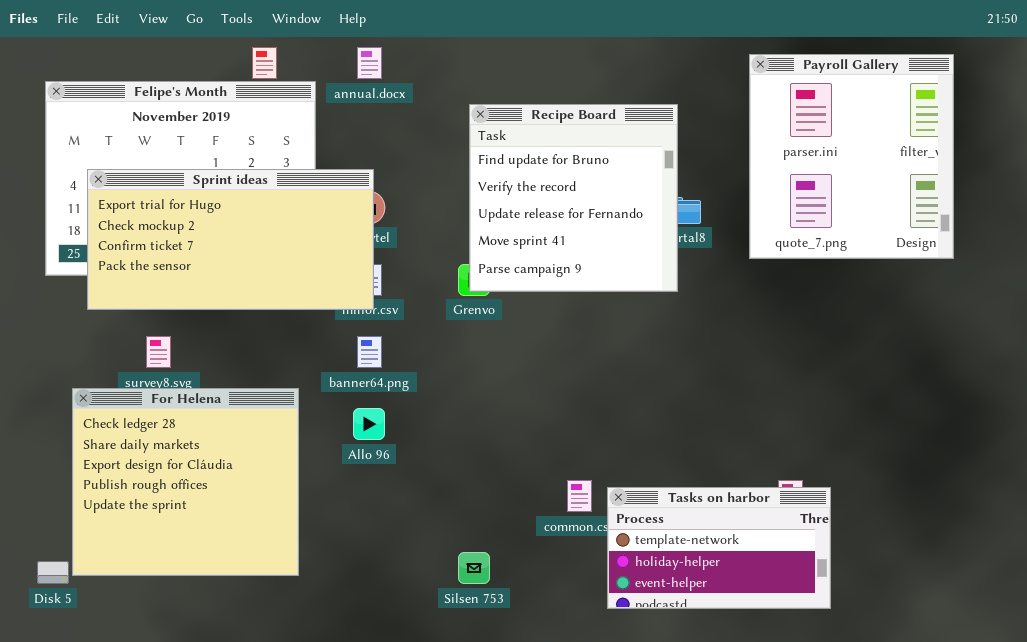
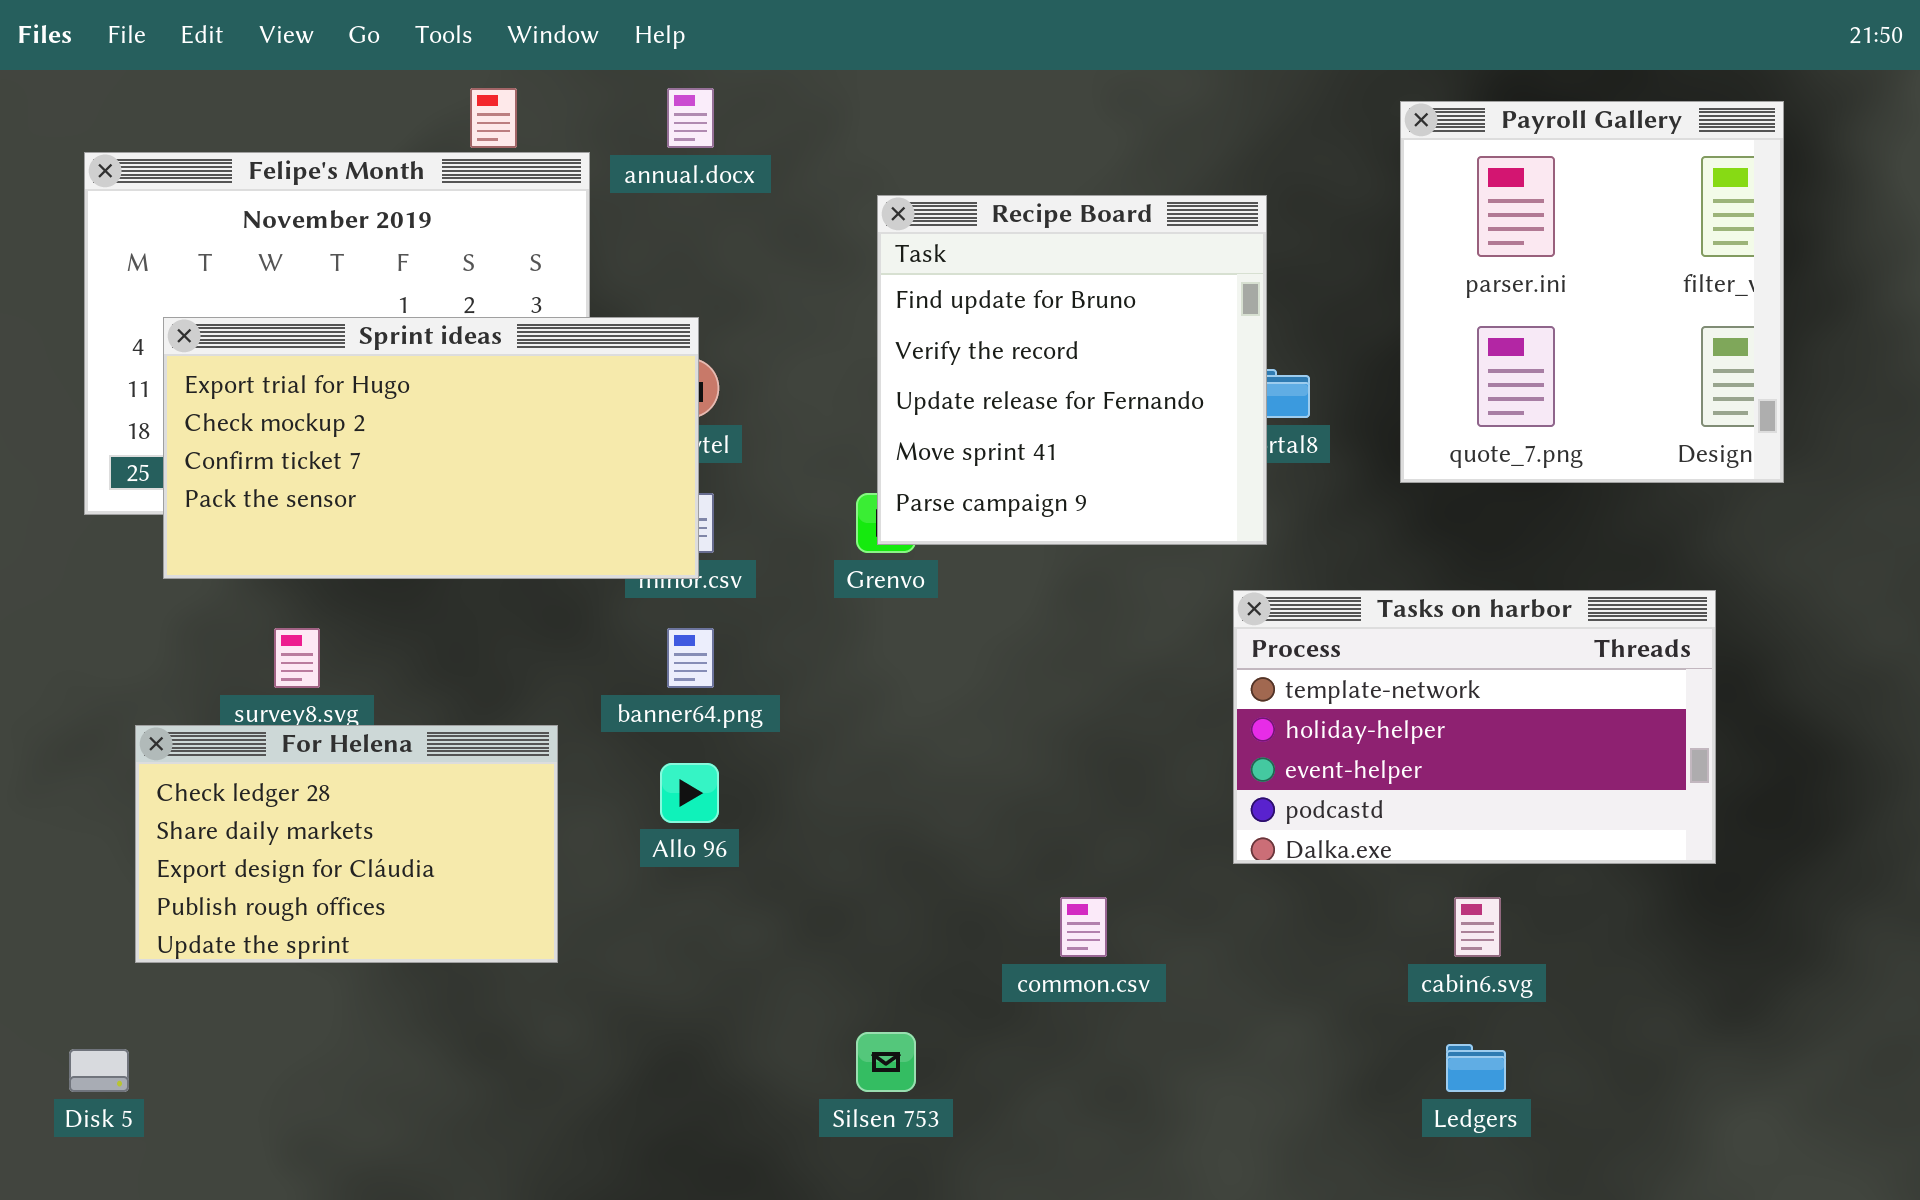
For Helena: [72,388,299,576] -> [135,725,558,963], resized
Tasks on harbor: [607,487,831,609] -> [1233,590,1716,864], moved, resized

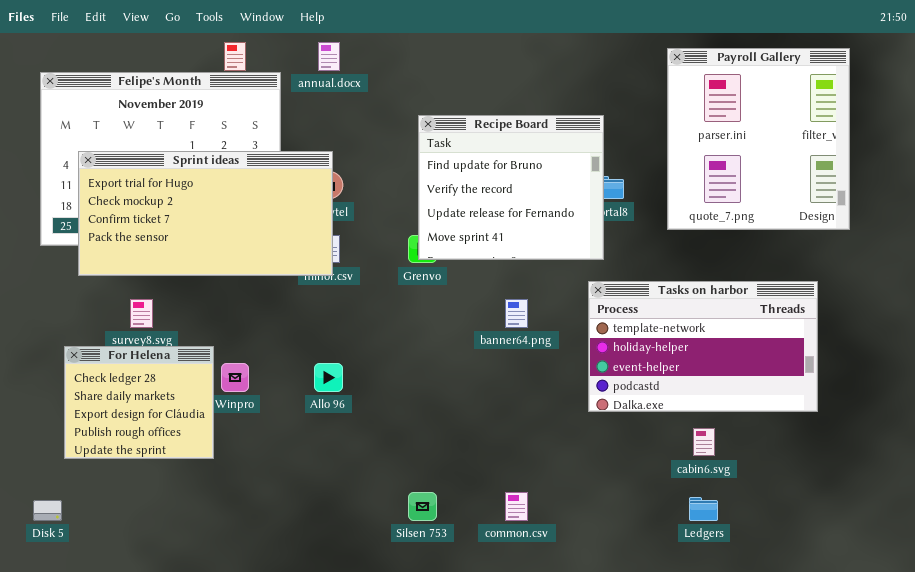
Recipe Board: [877,195,1267,545] -> [418,115,604,260], resized
banner64.png: [667,628,714,688] -> [505,299,528,328], moved
For Helena: [135,725,558,963] -> [64,346,214,459], resized
common.csv: [1060,897,1107,957] -> [505,492,528,521], moved

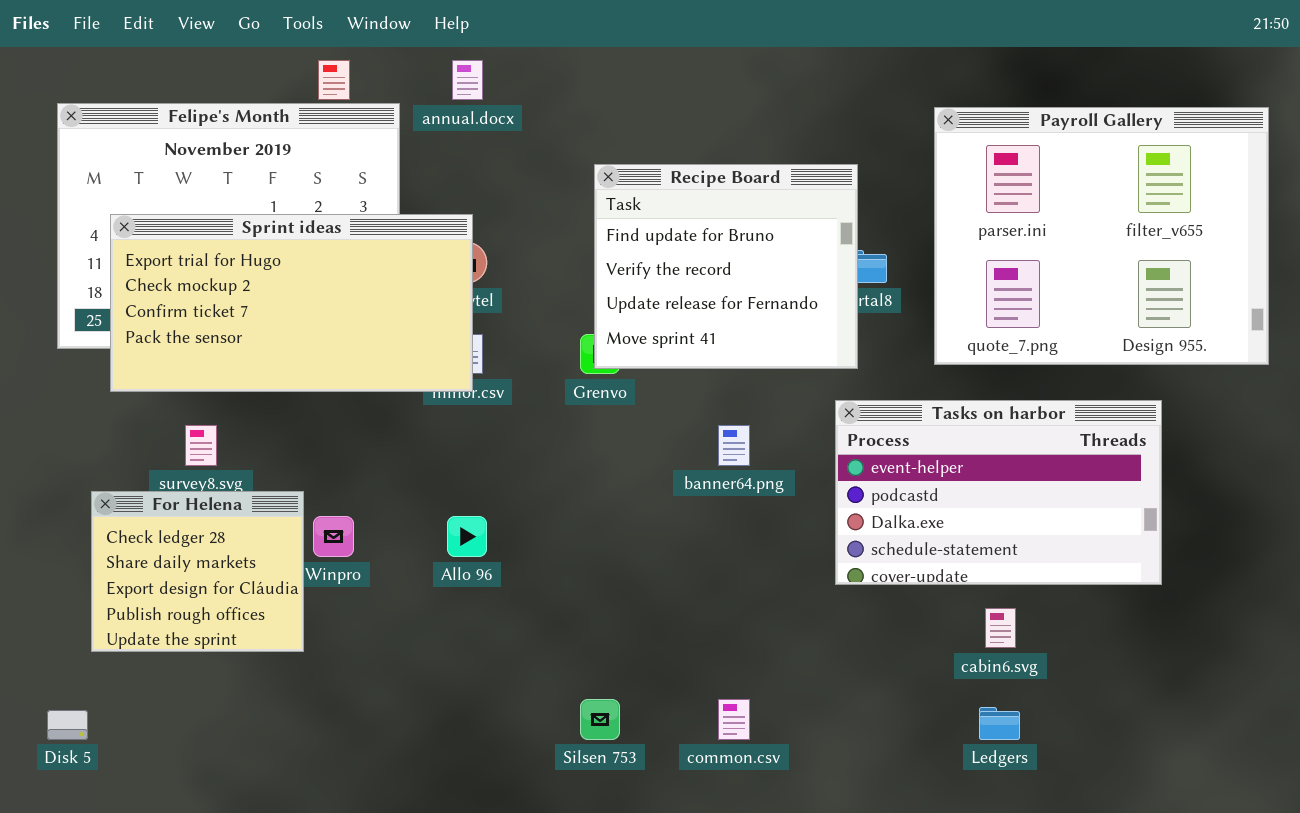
Payroll Gallery: [667,48,850,230] -> [934,107,1269,365], moved, resized
Tasks on harbor: [588,281,818,412] -> [835,400,1162,585], scrolled down 2 rows

